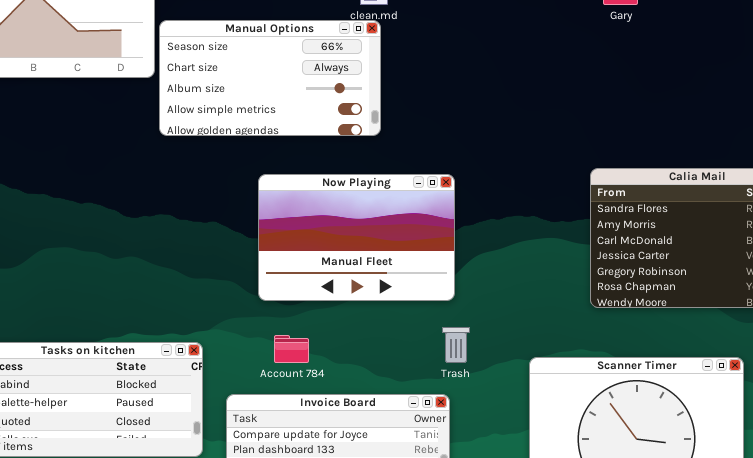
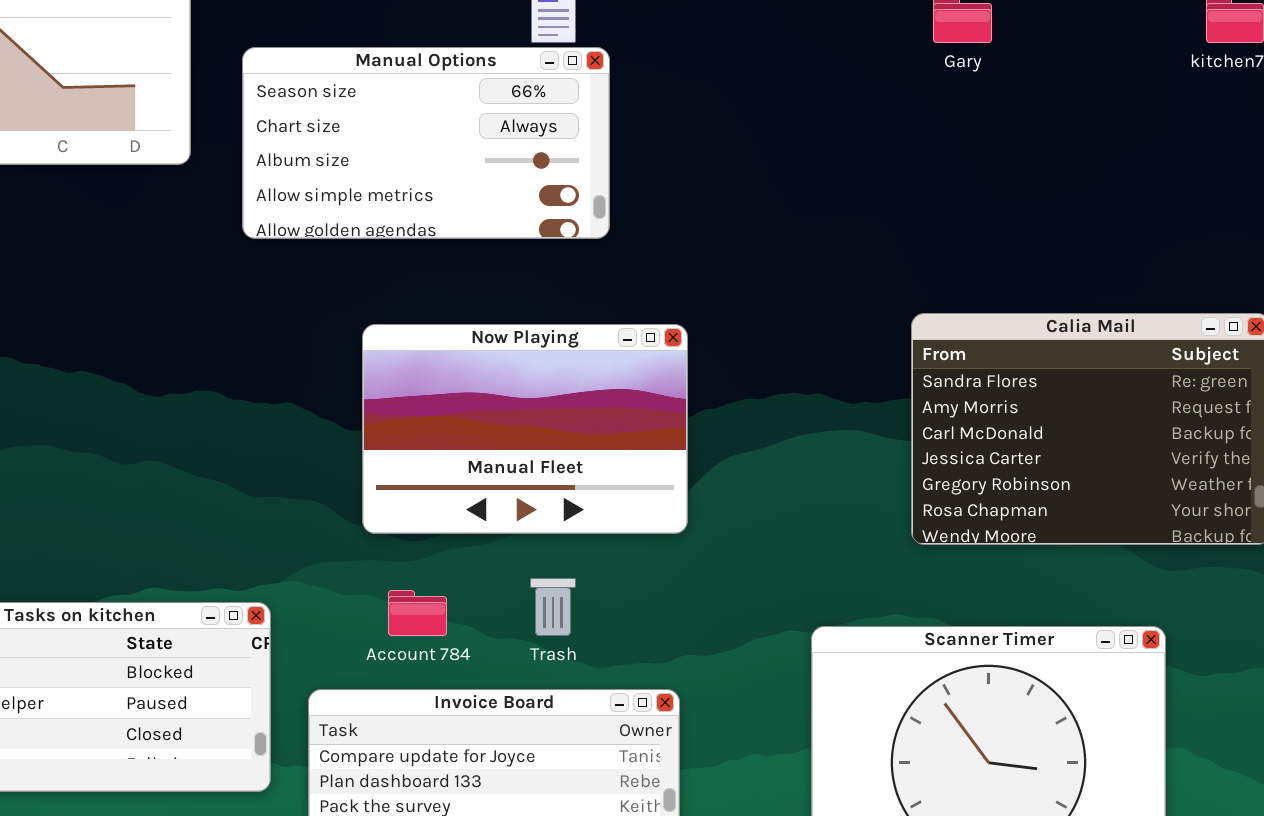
Manual Options: [159,20,381,136] -> [242,47,610,239], moved
Trash: [442,327,470,363] -> [530,578,576,636], moved

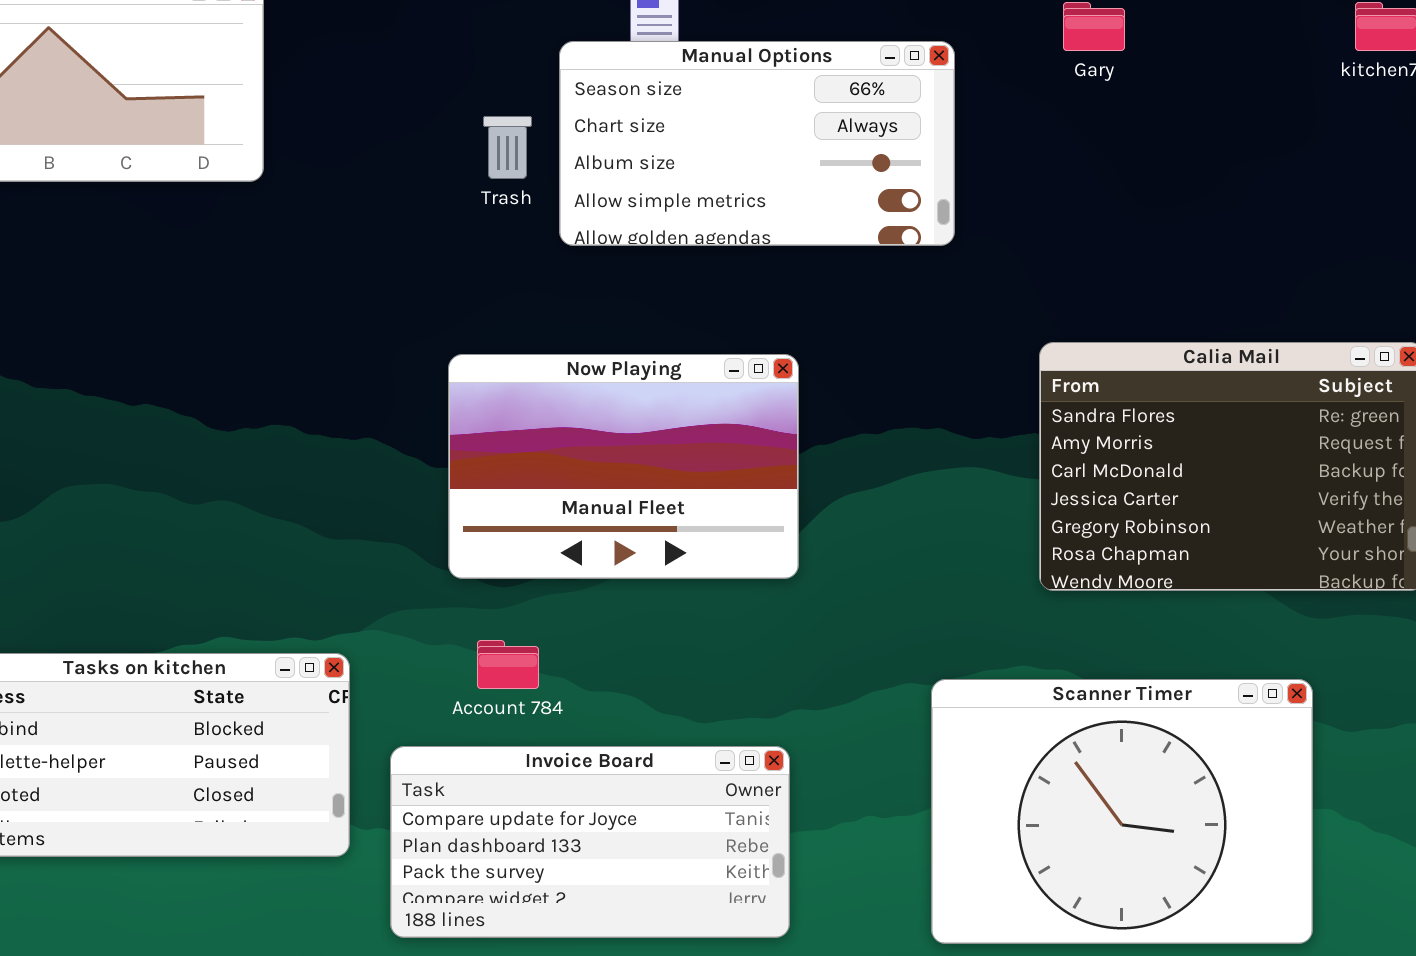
Manual Options: [242,47,610,239] -> [559,41,955,246], moved
Trash: [530,578,576,636] -> [483,116,532,179], moved

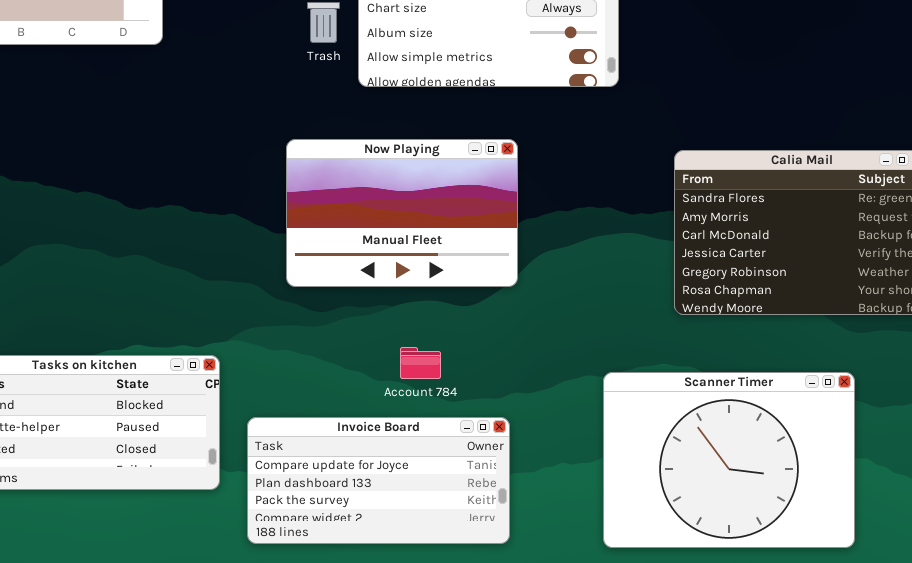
Now Playing: [448,354,799,579] -> [286,139,518,287], moved
Account 784: [477,640,539,689] -> [400,347,441,379], moved

